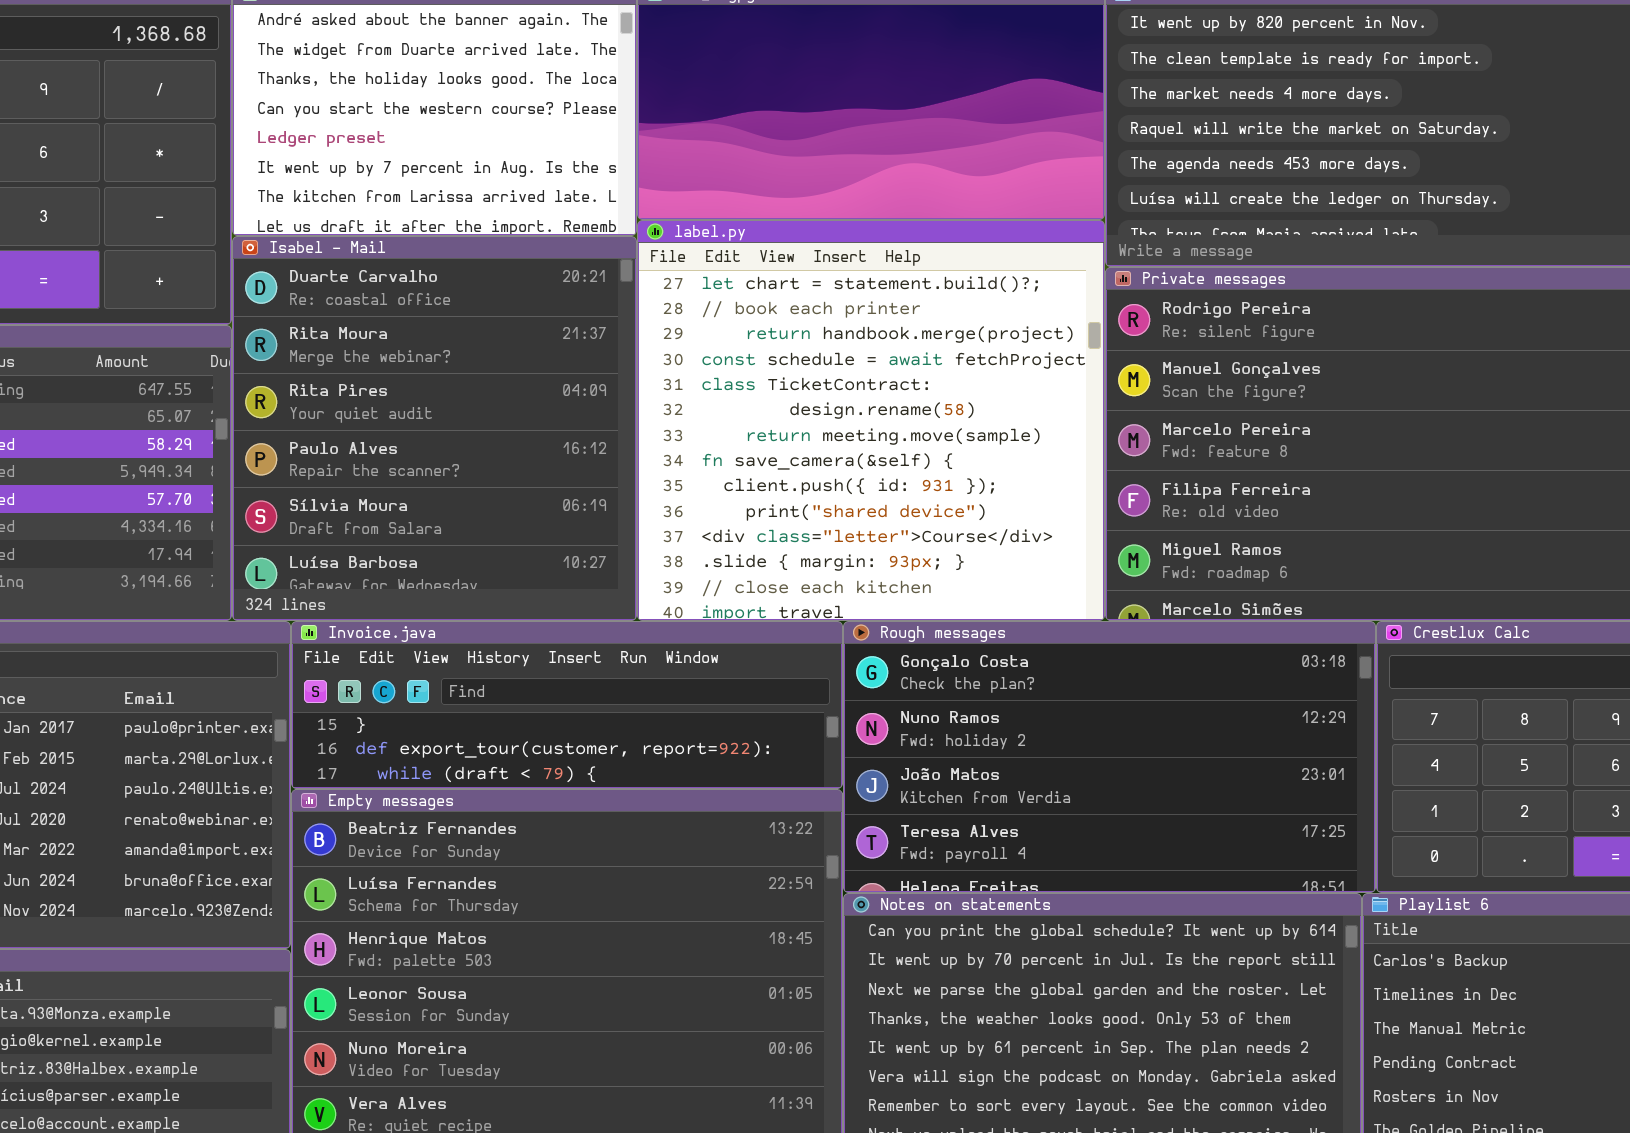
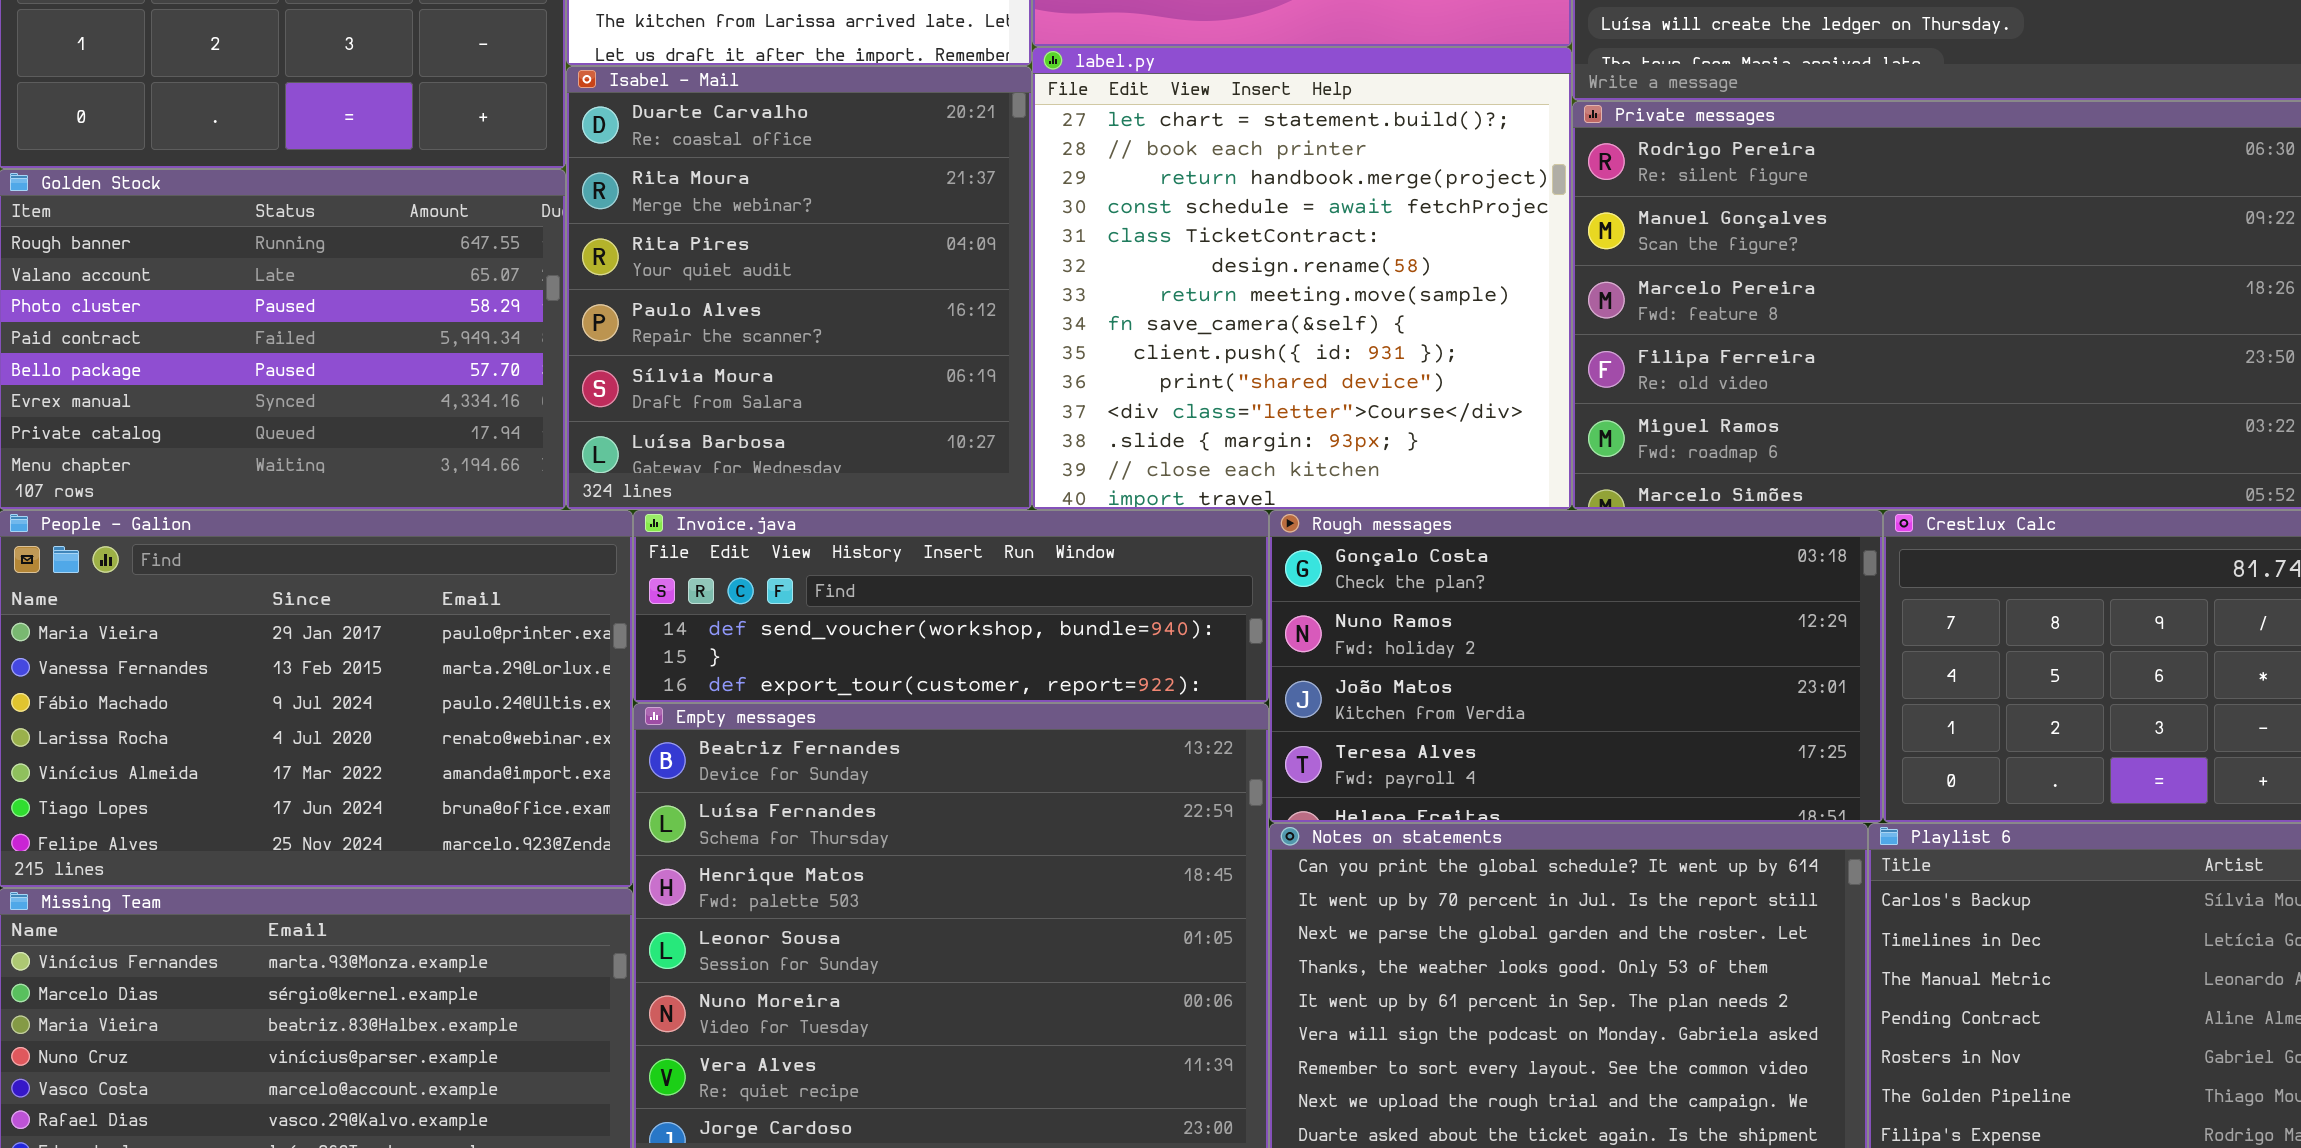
Invoice.java: [291,621,843,789] -> [633,510,1269,703], scrolled up 1 row

